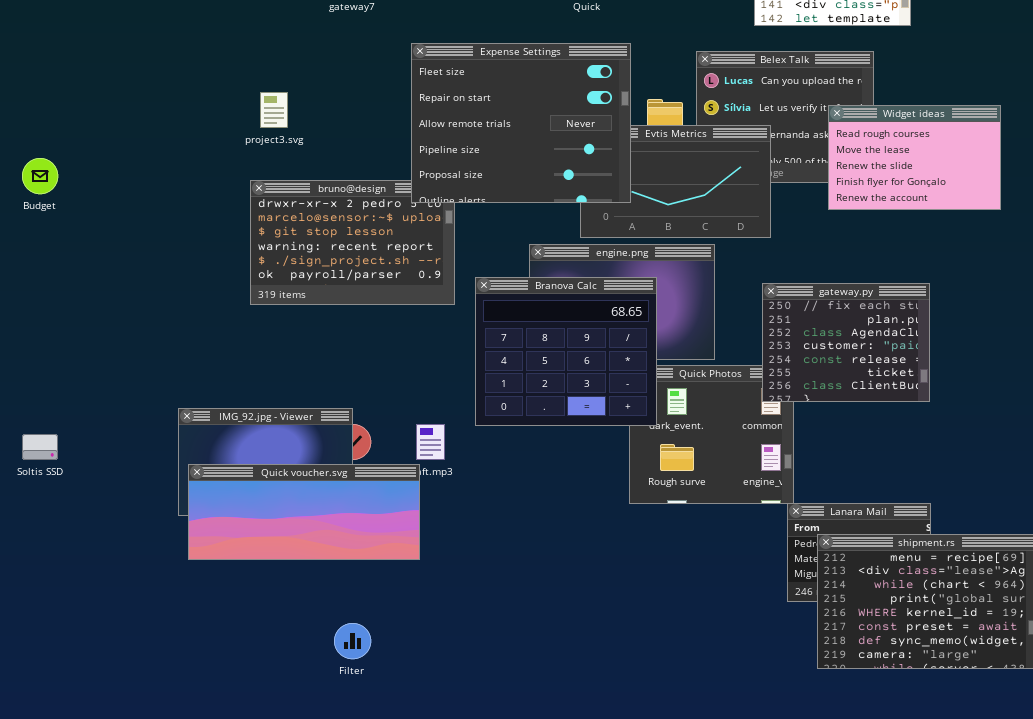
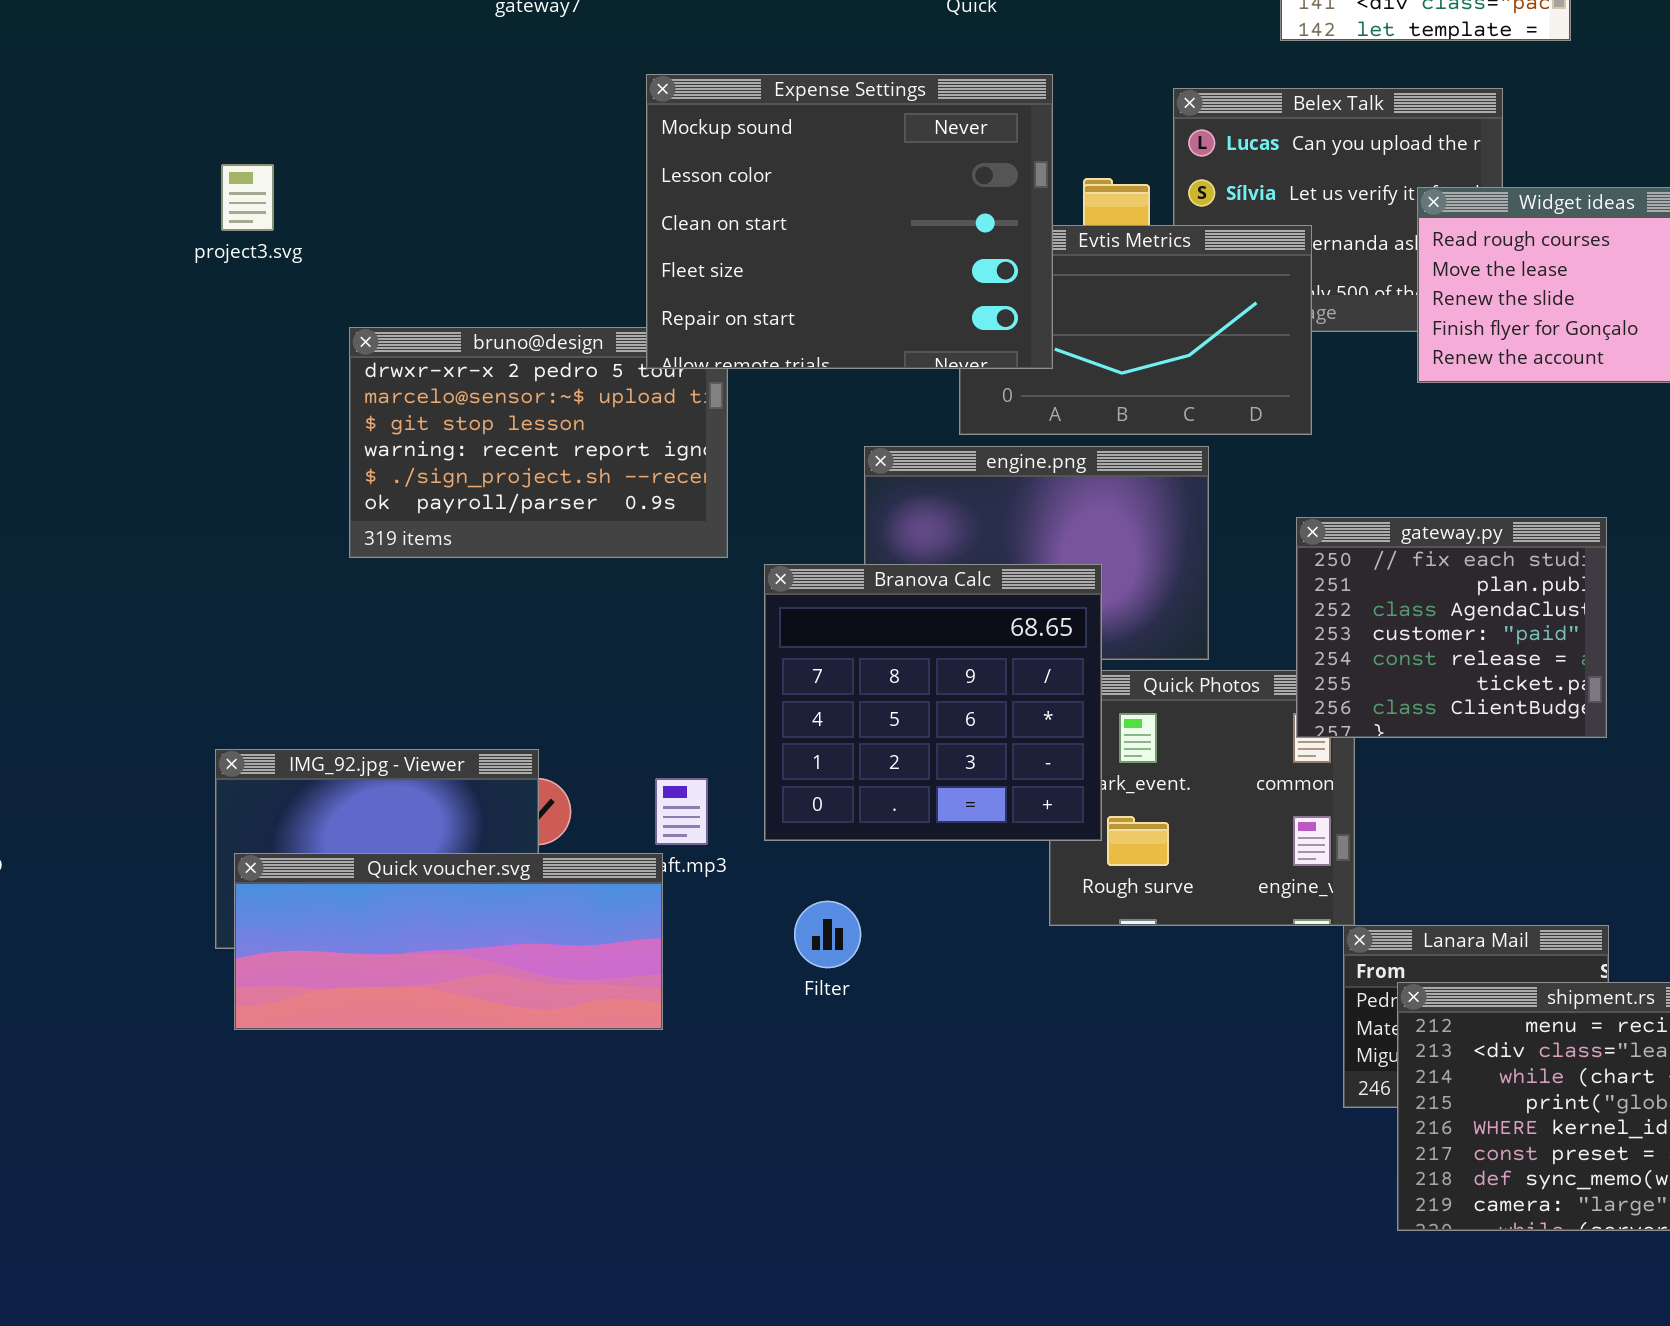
Expense Settings: [411,43,631,203] -> [646,74,1053,369], scrolled up 3 rows
project3.svg: [260,92,288,128] -> [221,164,274,231], moved
Branova Calc: [475,277,657,426] -> [764,564,1102,841], moved
Filter: [334,623,371,659] -> [794,901,861,968], moved

